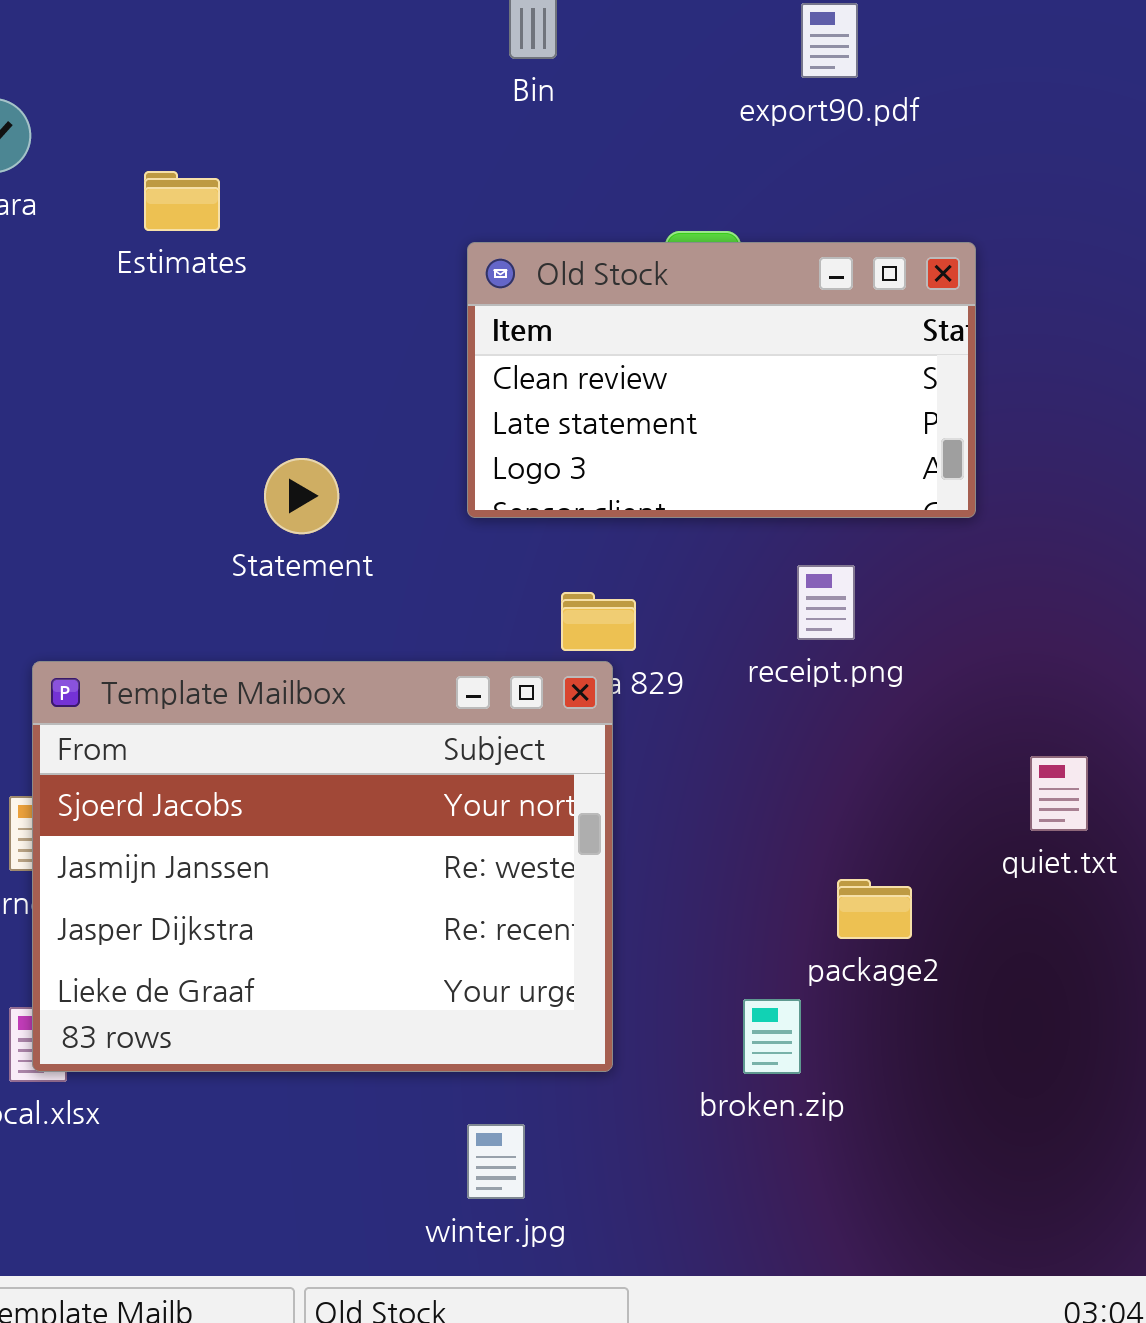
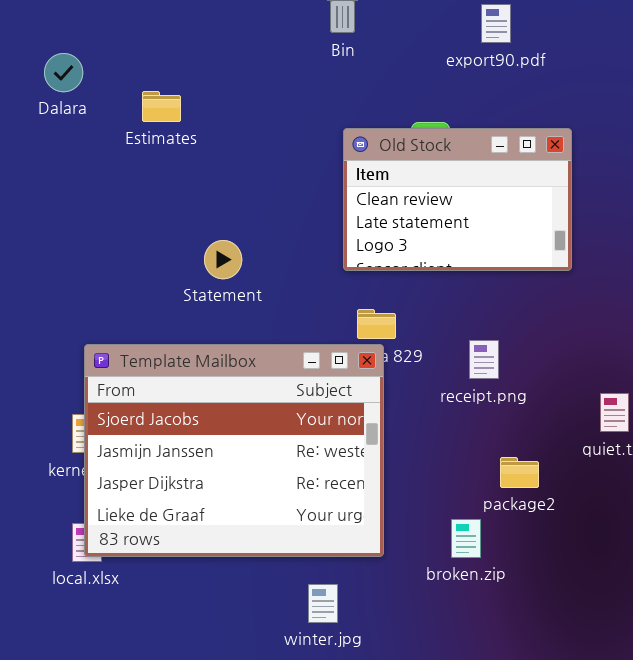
Old Stock: [467,242,976,518] -> [343,128,572,271], resized
receipt.png: [797,565,855,640] -> [469,340,499,379], moved

